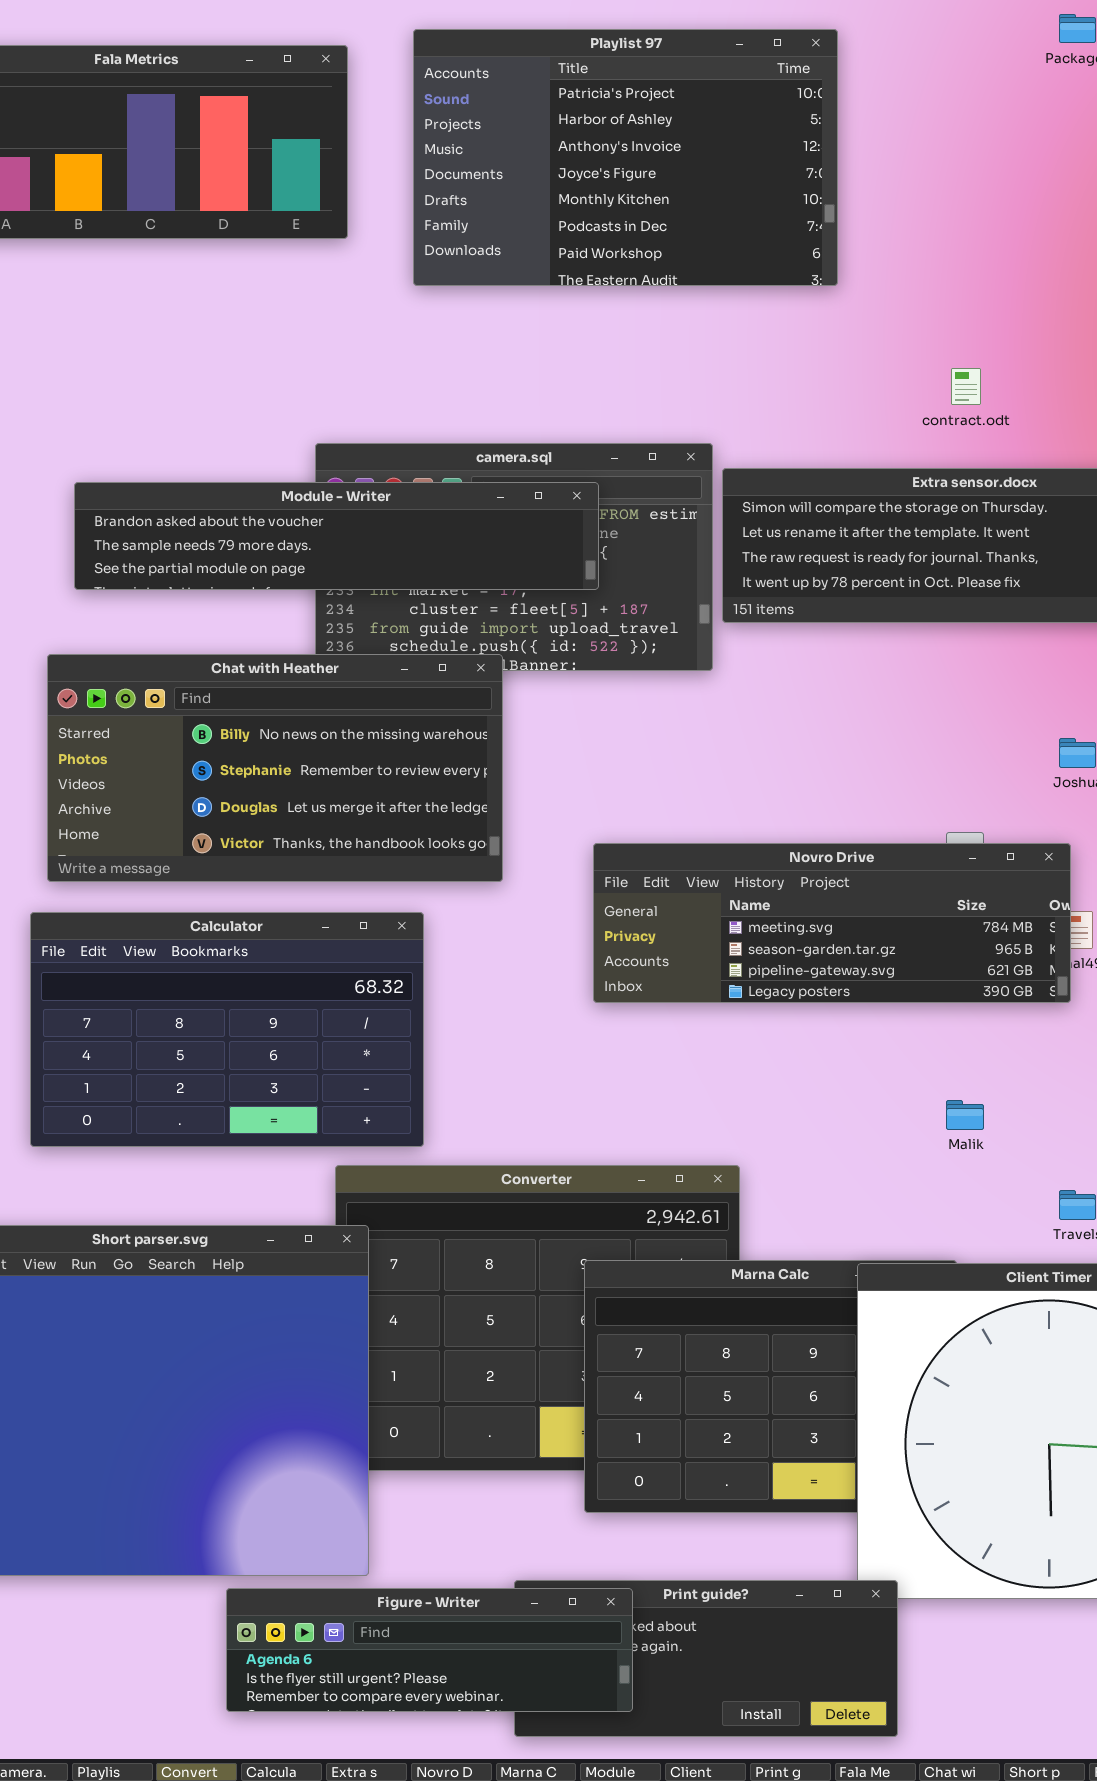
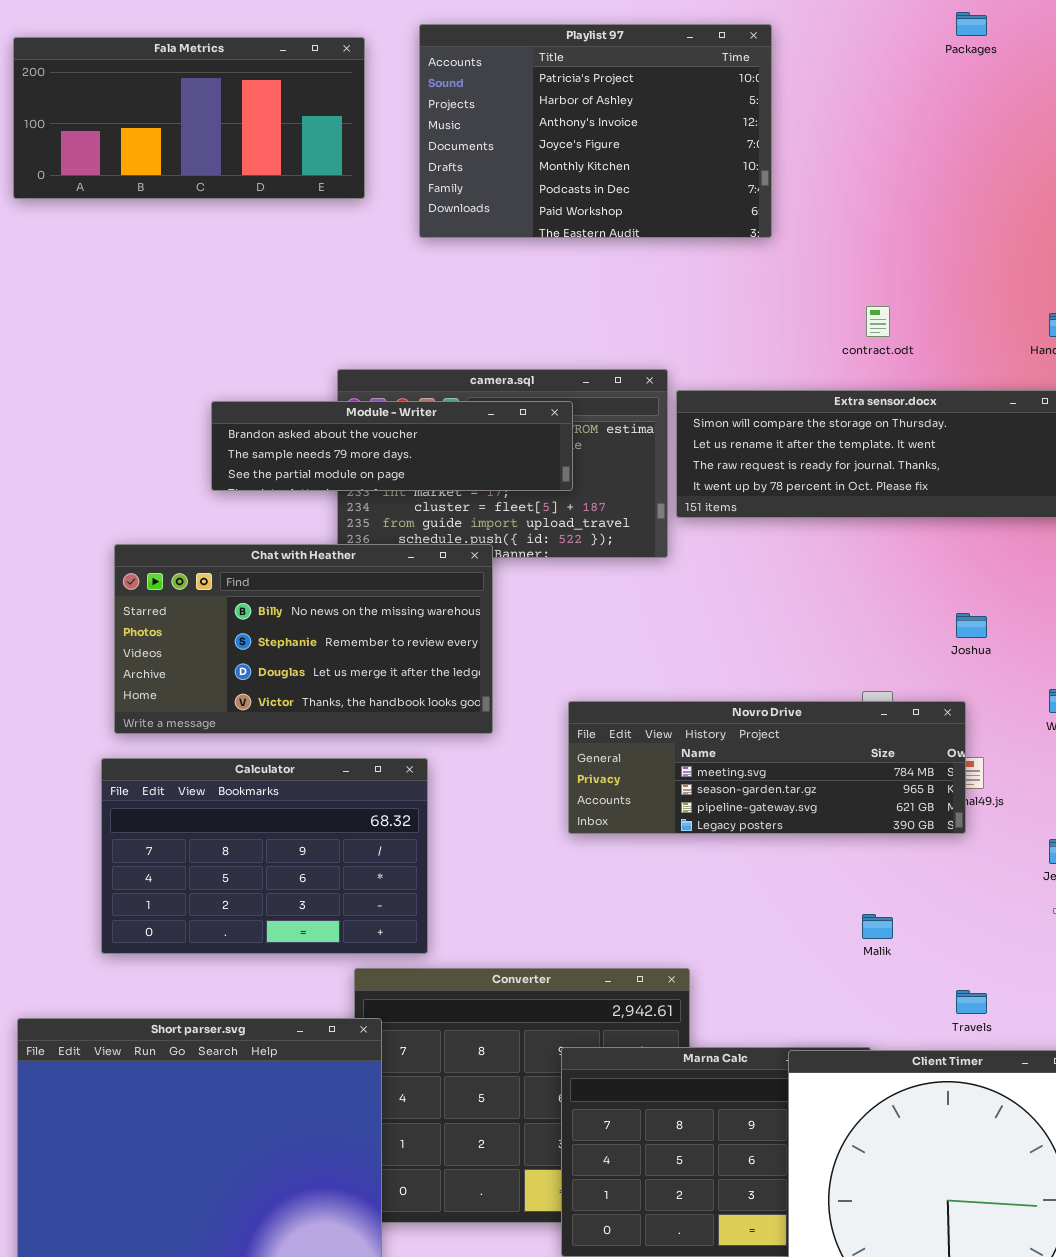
Module - Writer: [74,482,599,590] -> [211,401,573,491], resized

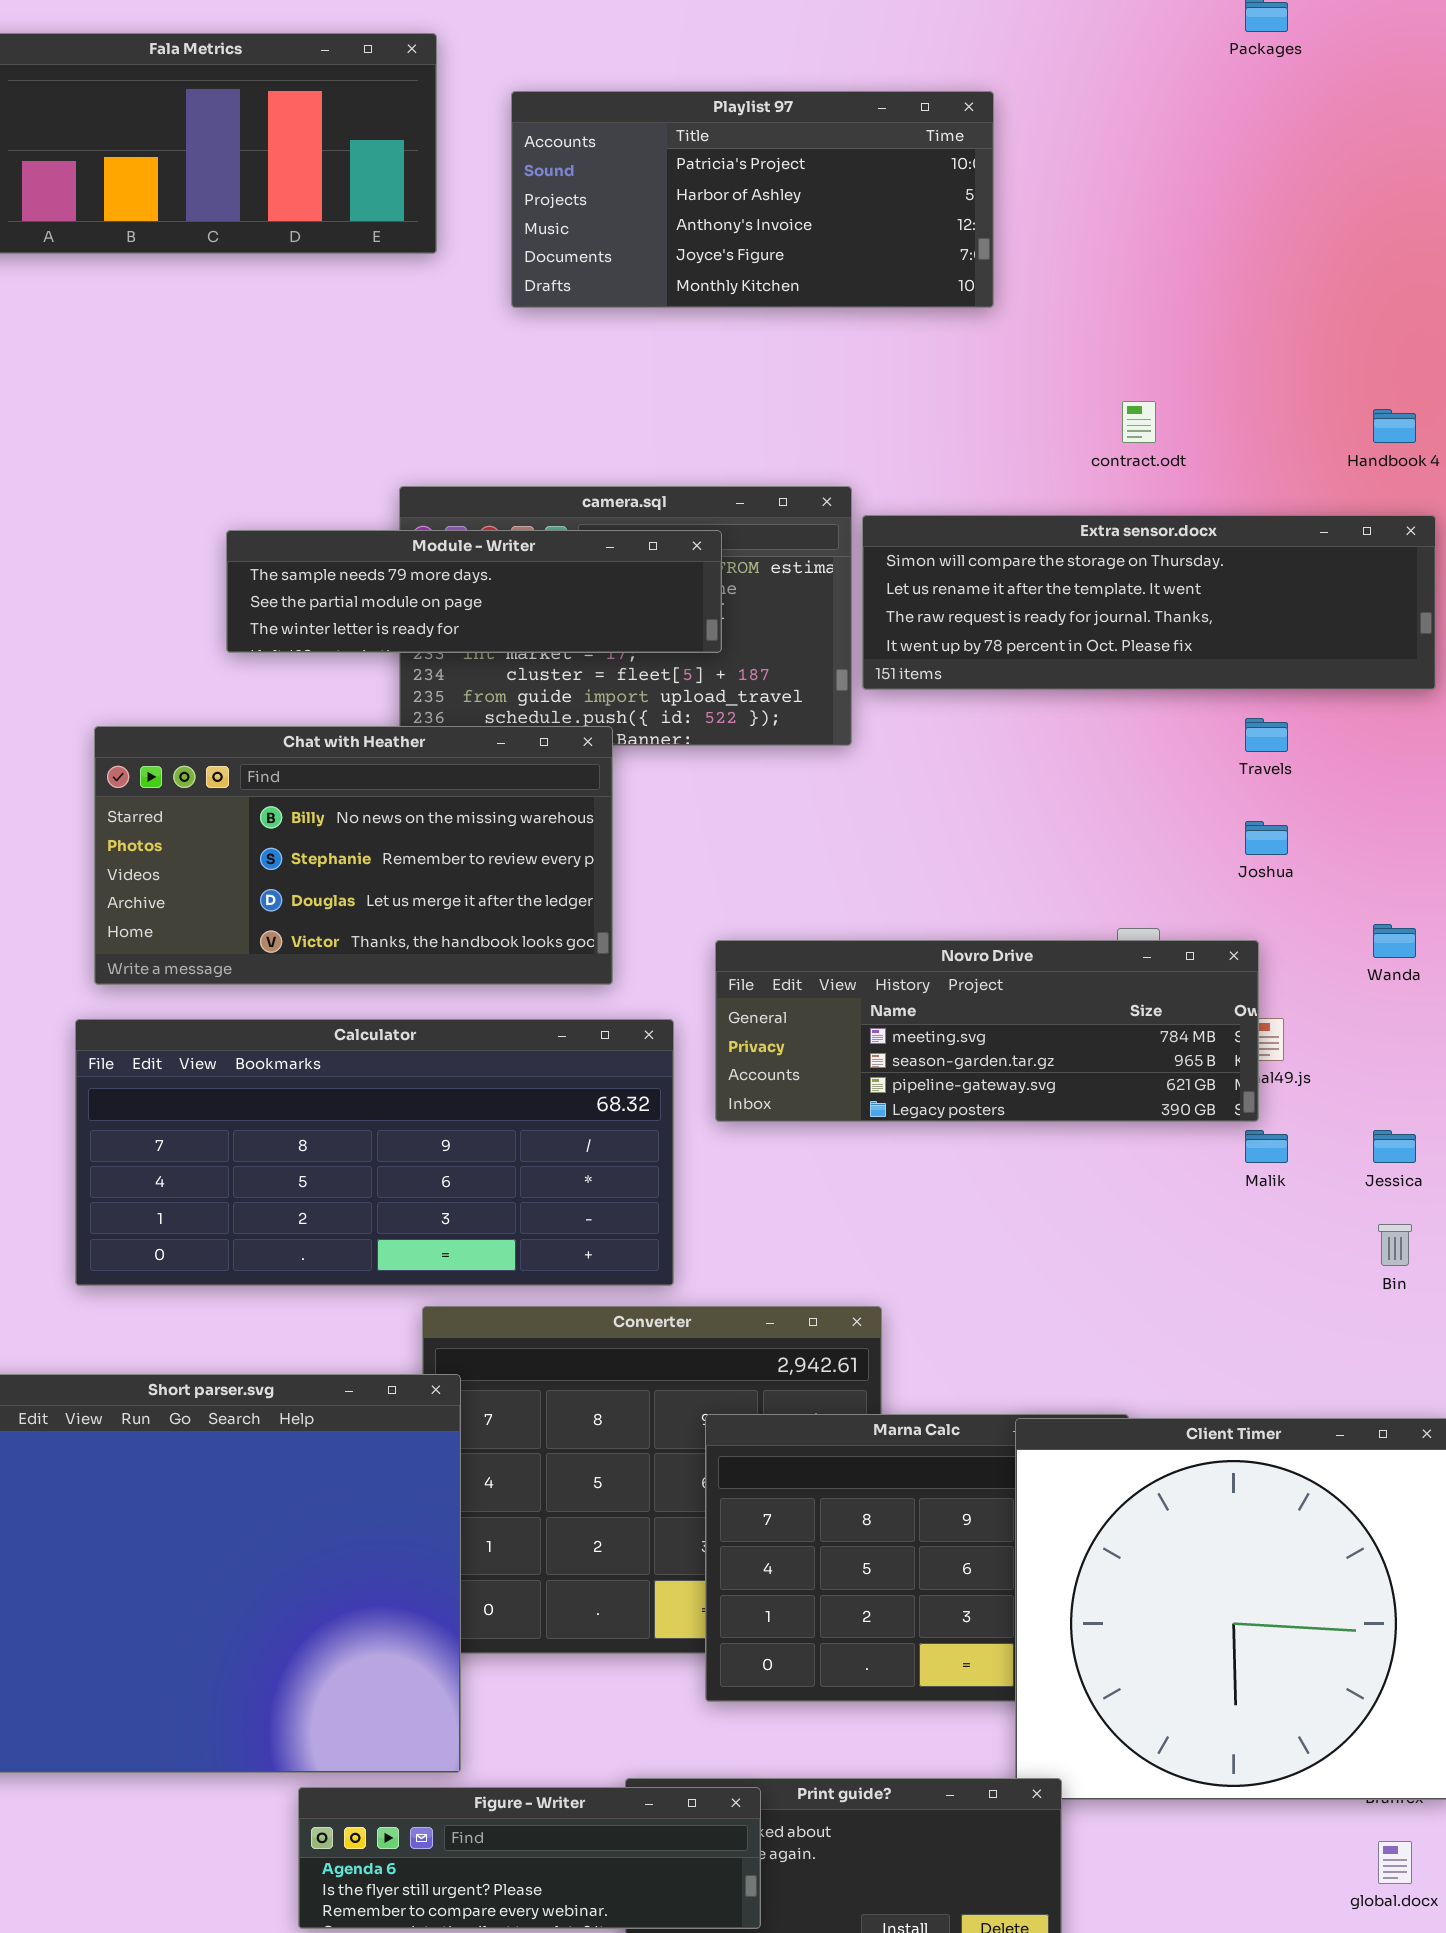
Playlist 97: [419,24,772,238] -> [511,91,994,308], resized
Module - Writer: [211,401,573,491] -> [226,530,722,653], scrolled down 1 row
Calculator: [101,758,428,954] -> [75,1019,674,1286], resized
Malik: [862,914,893,939] -> [1245,1130,1288,1163], moved
Travels: [956,990,987,1014] -> [1245,718,1288,752], moved

